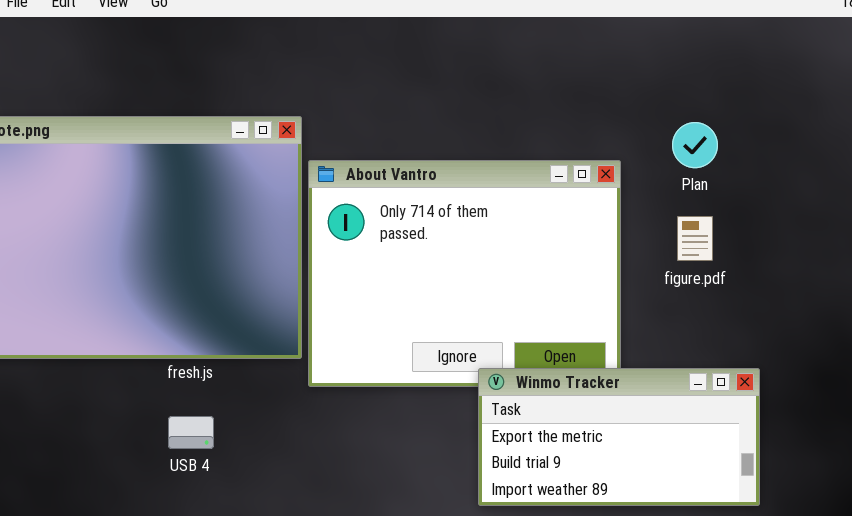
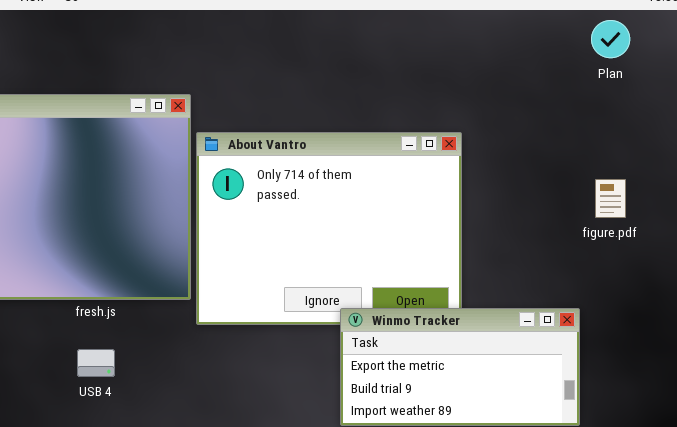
Plan: [672,122,718,168] -> [591,20,630,58], moved
figure.pdf: [677,216,713,261] -> [595,179,626,218], moved

